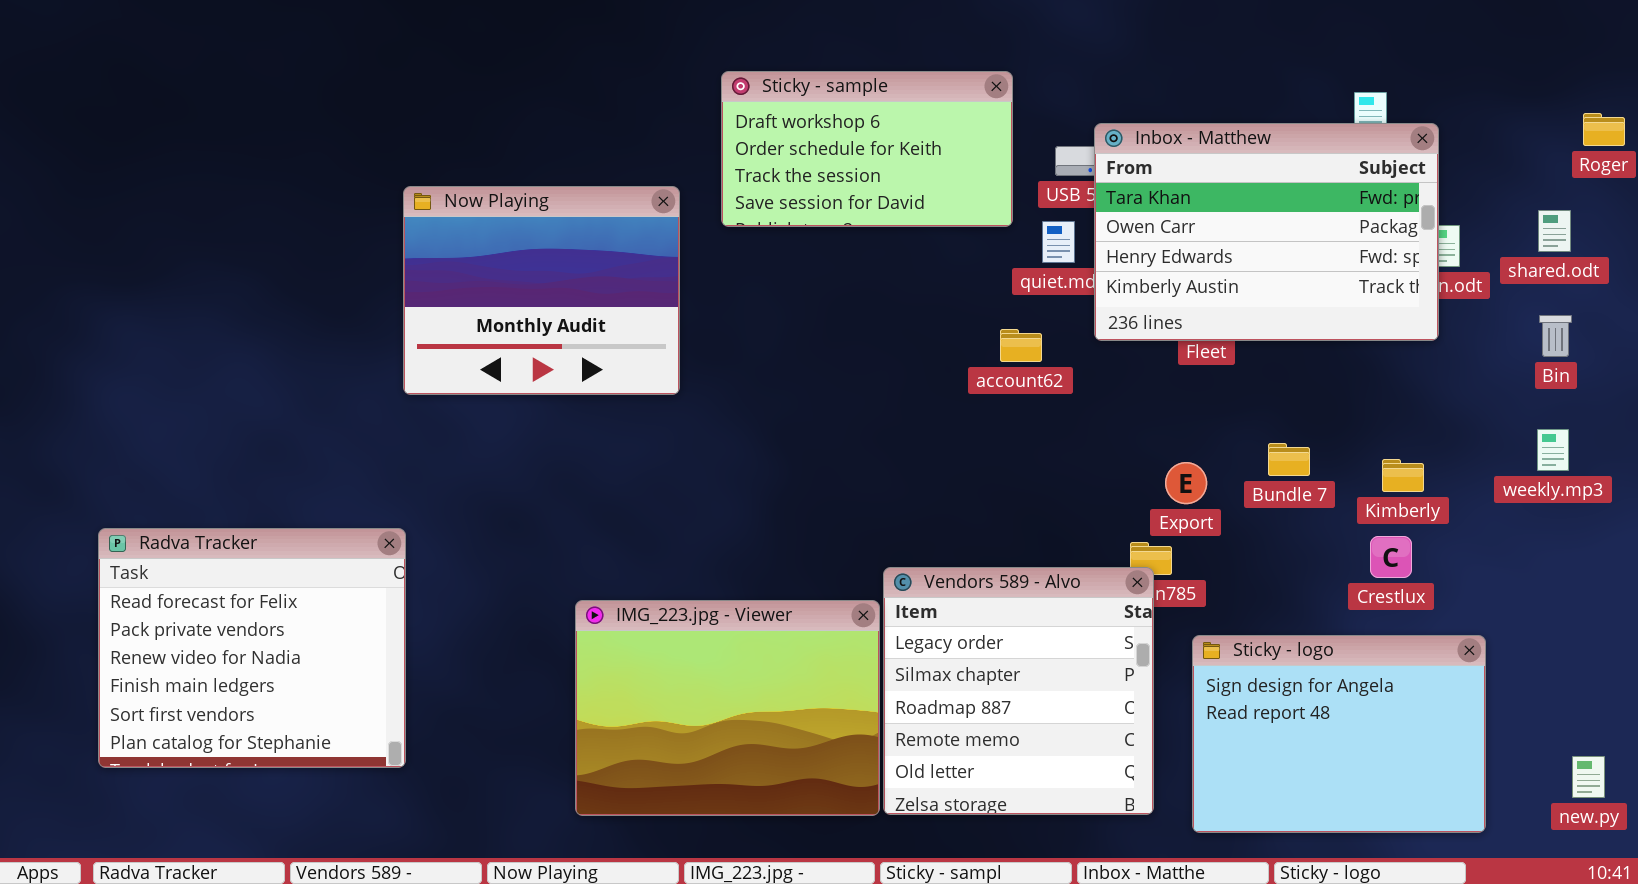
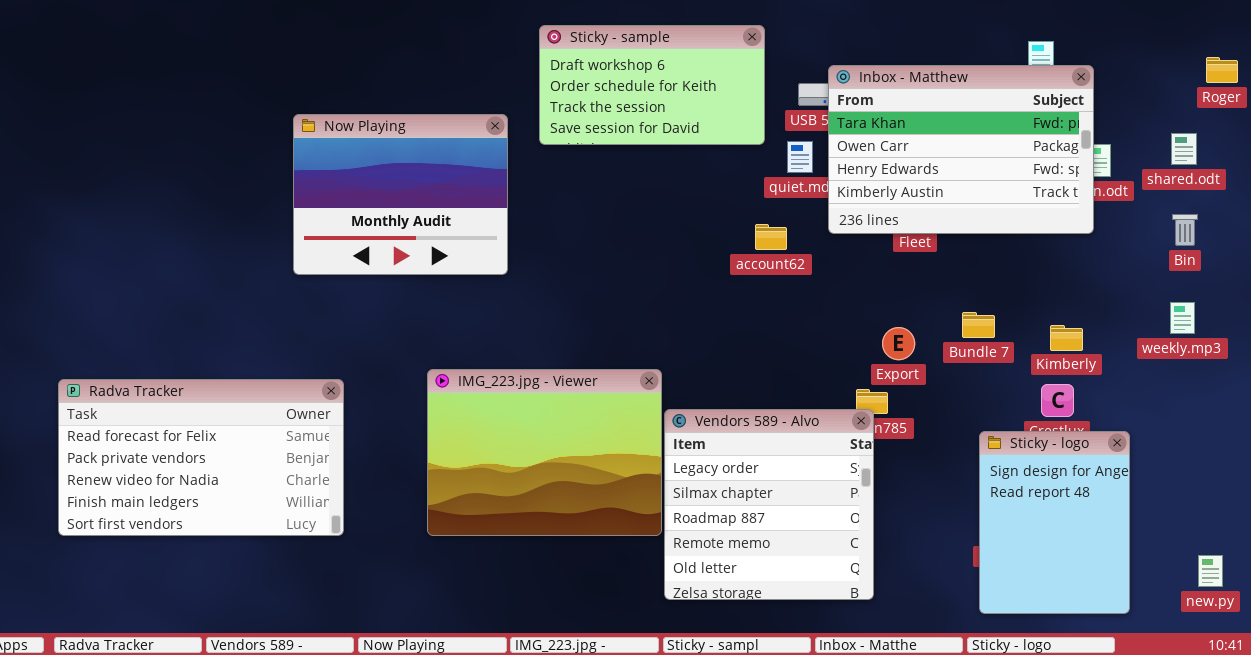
Radva Tracker: [98,528,406,768] -> [58,379,344,536], resized
IMG_223.jpg - Viewer: [575,600,880,816] -> [427,369,662,536], moved
Sticky - logo: [1192,635,1486,833] -> [979,431,1130,614], resized

